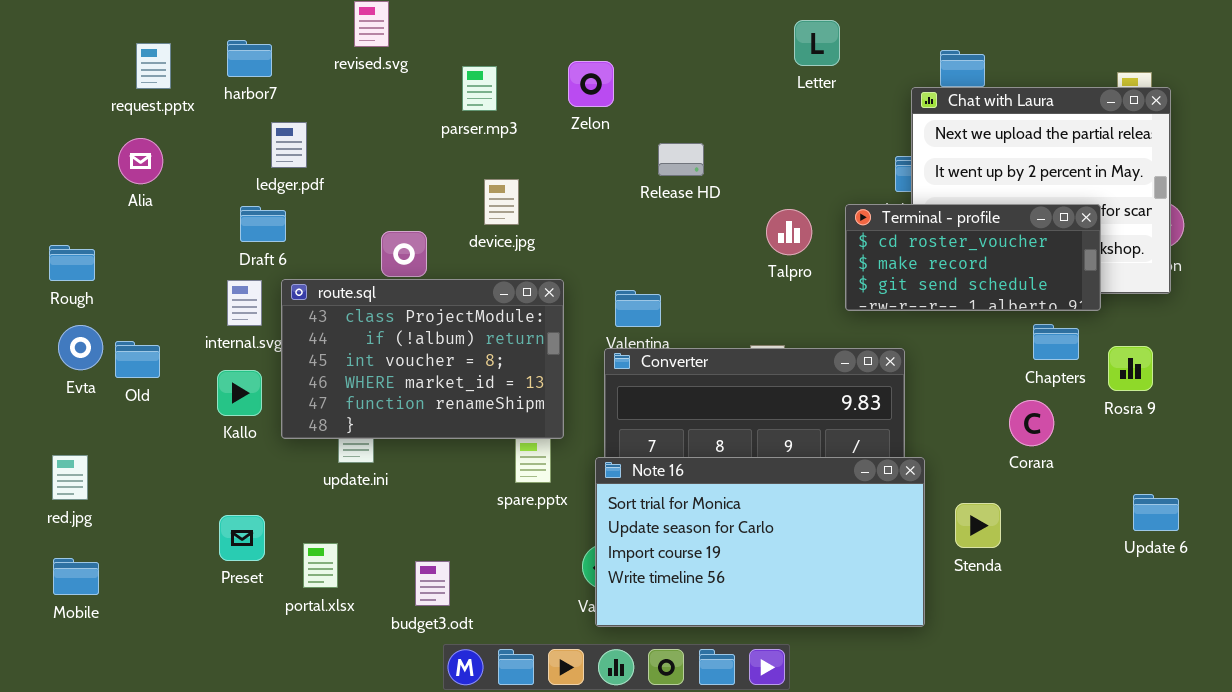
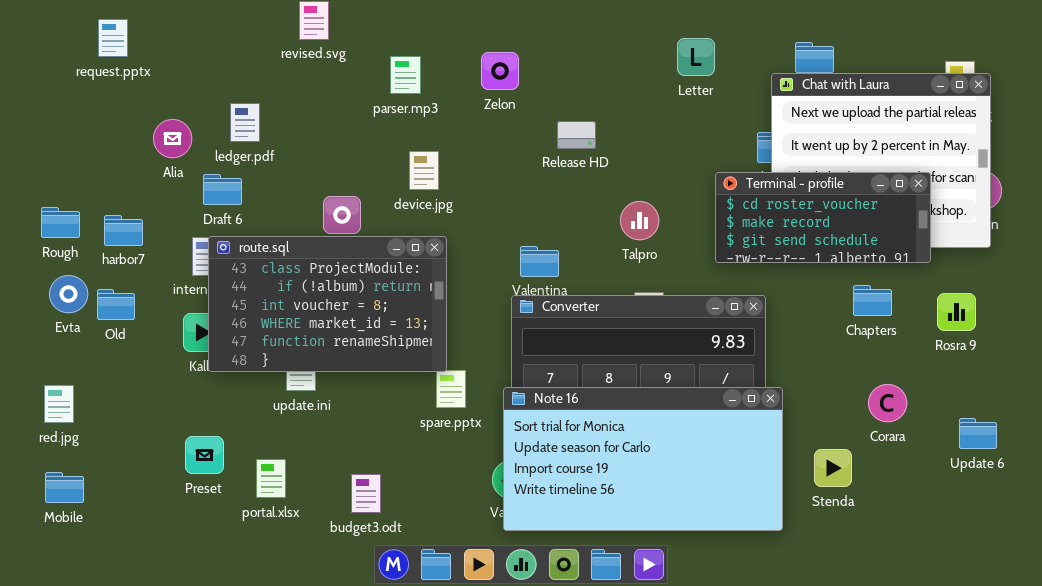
Letter: [794,20,840,66] -> [677,38,715,76], moved
harbor7: [227,40,272,77] -> [104,215,143,246], moved
request.pptx: [136,43,171,89] -> [98,19,128,57], moved
Alia: [118,138,163,184] -> [153,119,192,158], moved
Talpro: [766,209,812,255] -> [620,201,659,240], moved
route.sql: [281,279,564,439] -> [208,236,447,372], moved
Chapters: [1033,324,1079,360] -> [853,285,892,316], moved
Corara: [1009,400,1054,446] -> [868,384,907,422], moved
Stenda: [955,503,1001,548] -> [814,449,852,487], moved

